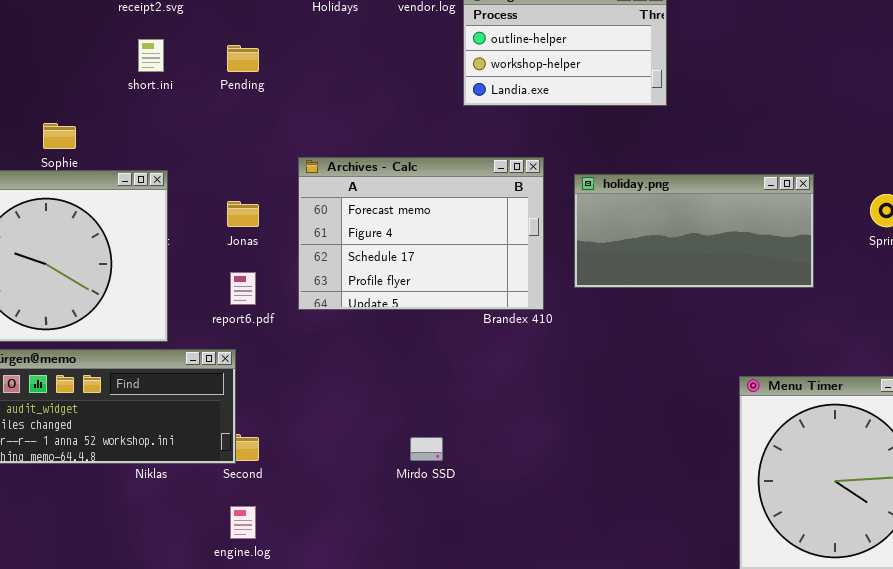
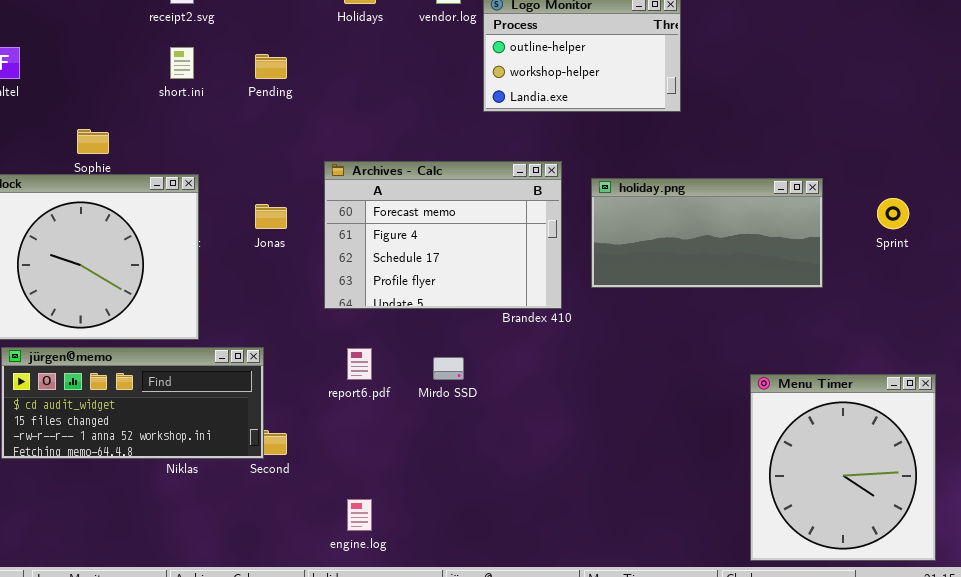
report6.pdf: [230,272,256,305] -> [347,348,372,380], moved
Mirdo SSD: [410,437,443,461] -> [433,357,464,380], moved
engine.log: [230,506,256,539] -> [347,499,372,531], moved

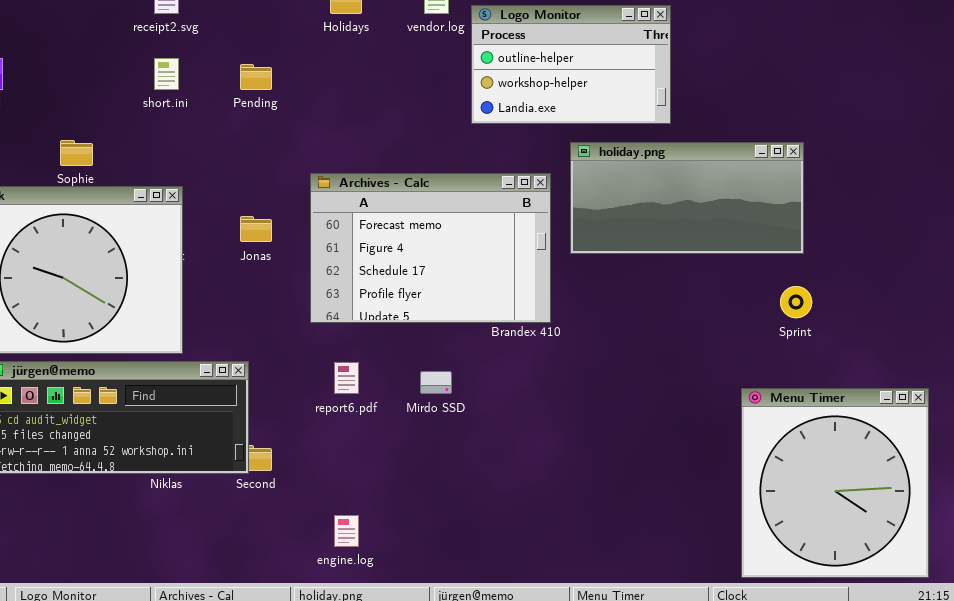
holiday.png: [591,178,823,288] -> [570,142,804,254], moved
Sprint: [877,198,909,229] -> [780,286,812,318], moved

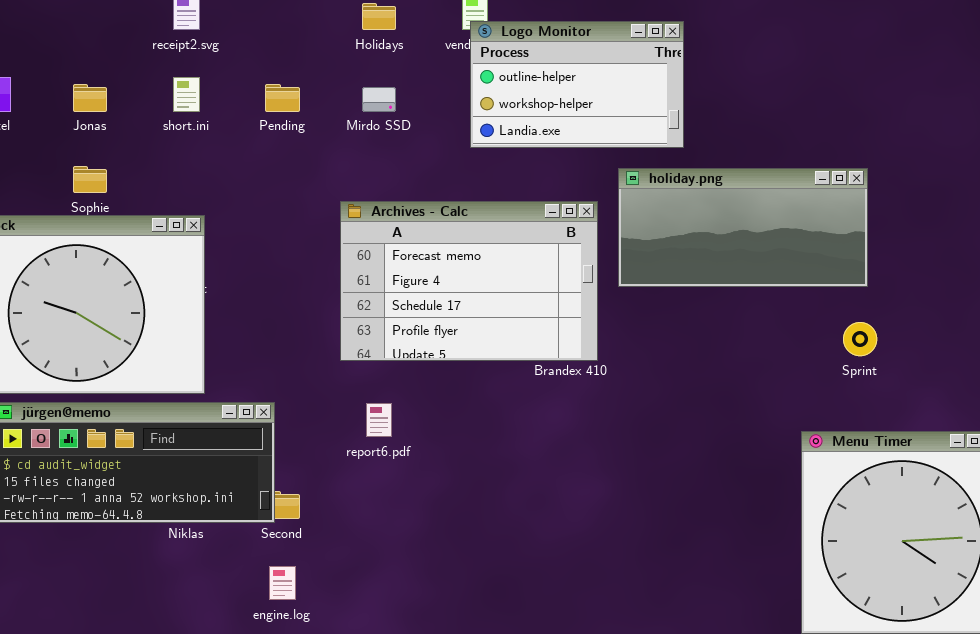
Logo Monitor: [471,5,671,124] -> [470,21,684,148], moved
Jonas: [240,216,272,242] -> [73,84,107,112], moved
Mirdo SSD: [420,371,452,394] -> [362,87,396,112], moved
engine.log: [334,515,359,547] -> [269,566,296,600], moved

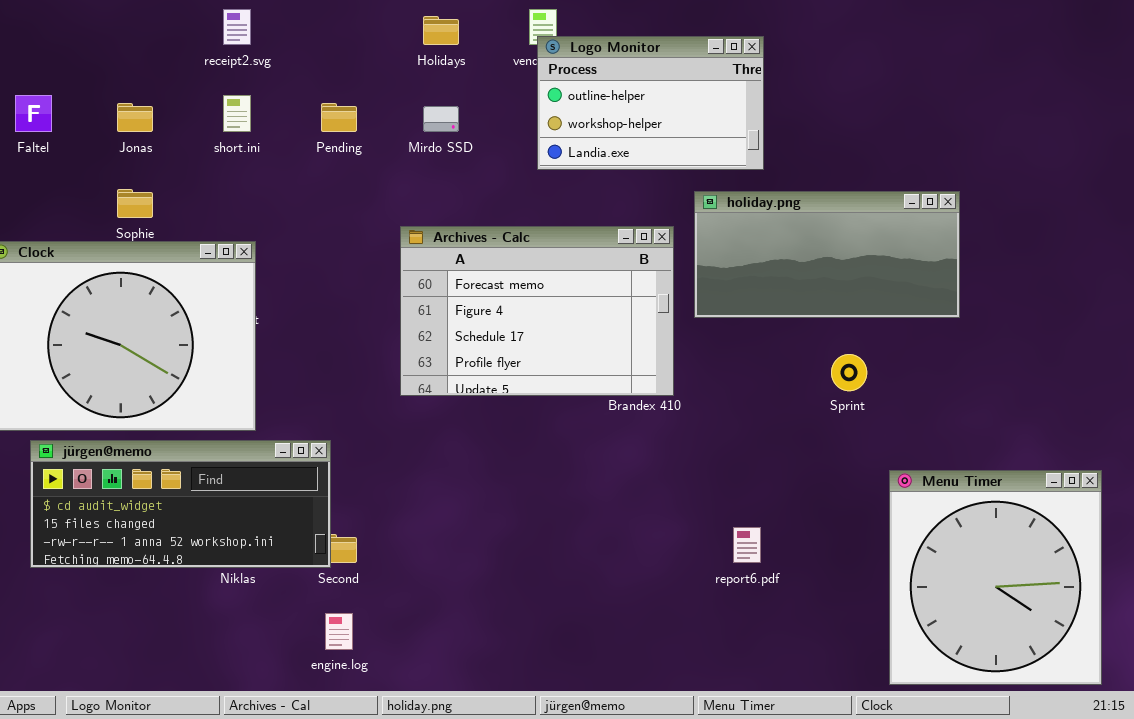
Sprint: [843,322,877,356] -> [831,354,867,391], moved
report6.pdf: [366,403,392,437] -> [733,527,761,563], moved

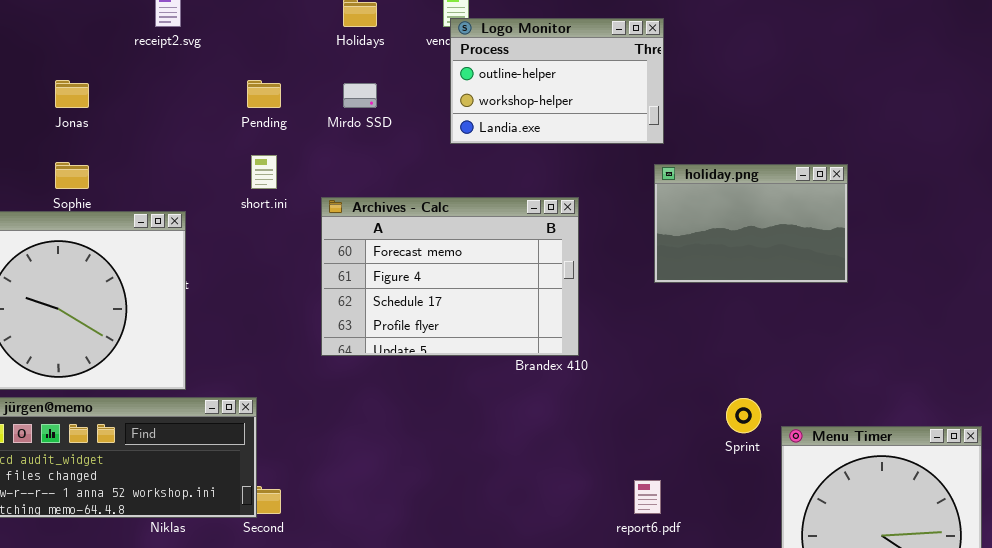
short.ini: [223,95,251,132] -> [251,155,277,189], moved
holiday.png: [694,191,960,318] -> [654,164,848,283], resized
Sprint: [831,354,867,391] -> [726,398,761,433], moved

